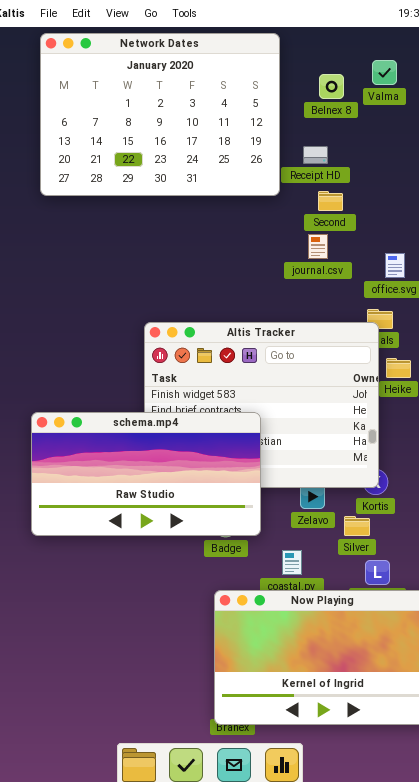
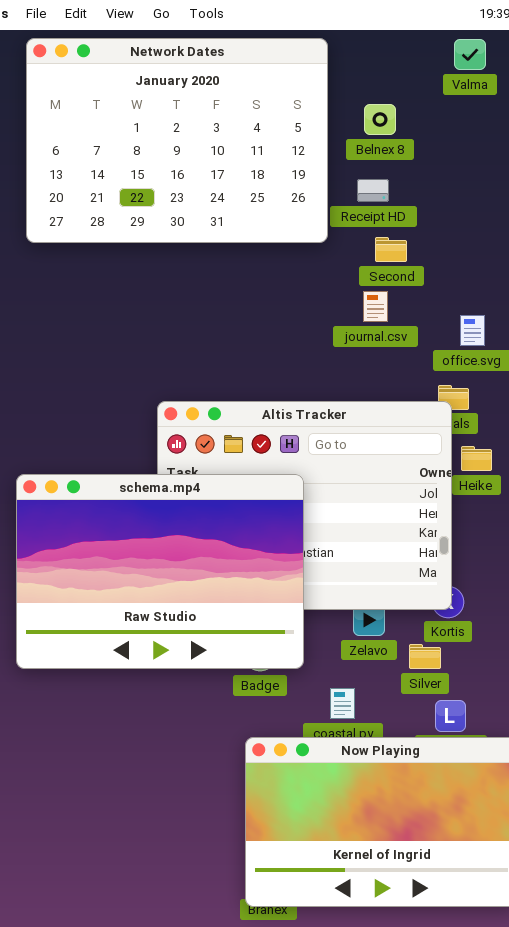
Valma: [372,60,397,85] -> [454,39,486,70], moved
Belnex 8: [319,74,344,99] -> [364,104,396,135], moved
schema.mp4: [31,412,261,536] -> [16,474,304,669], resized

